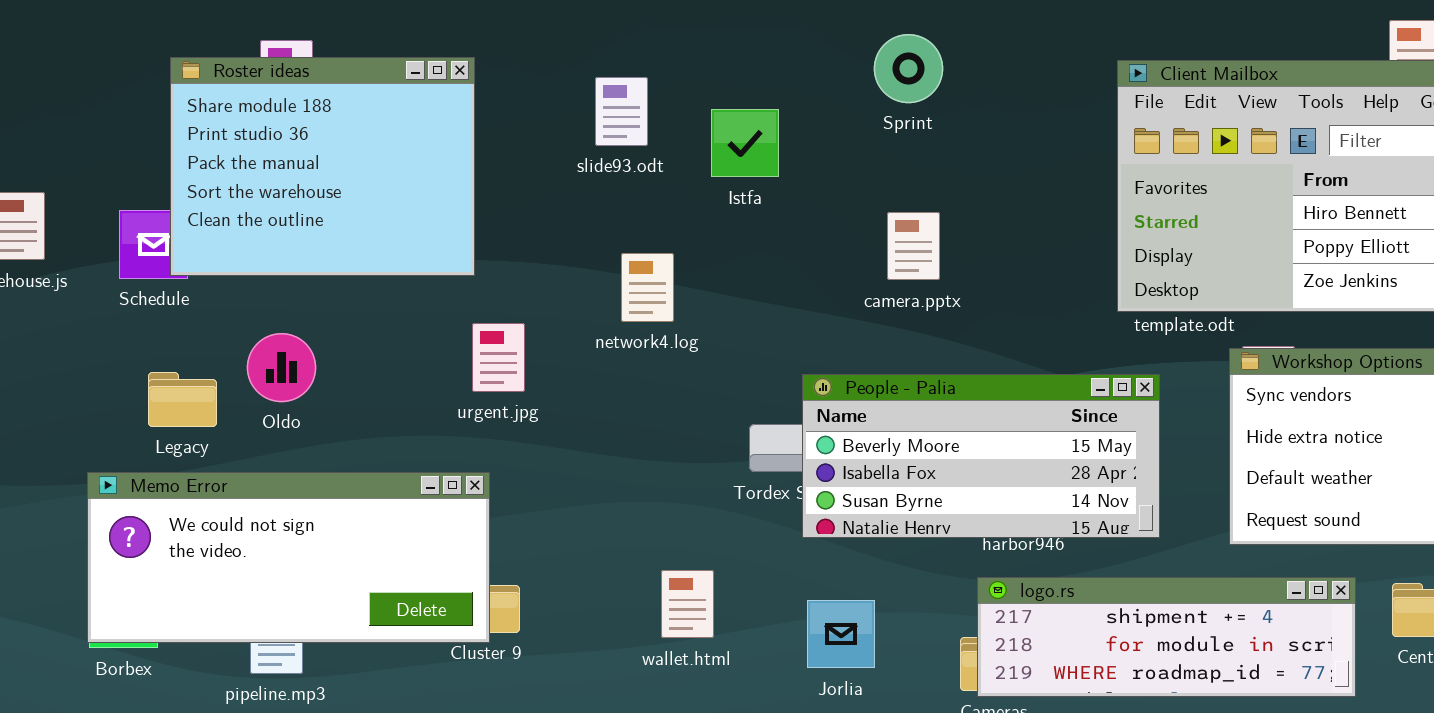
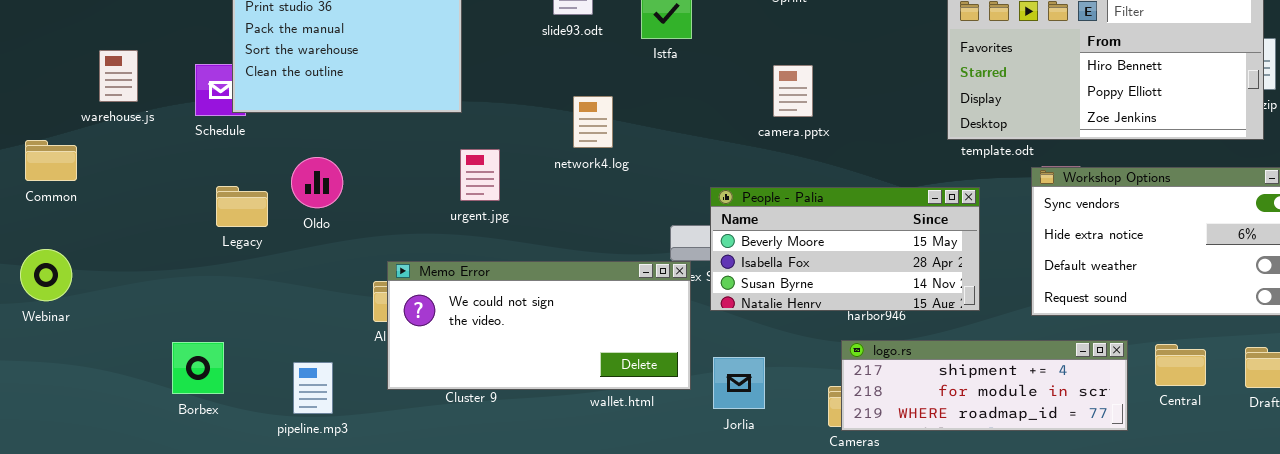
Memo Error: [87,472,490,643] -> [387,261,691,390], moved

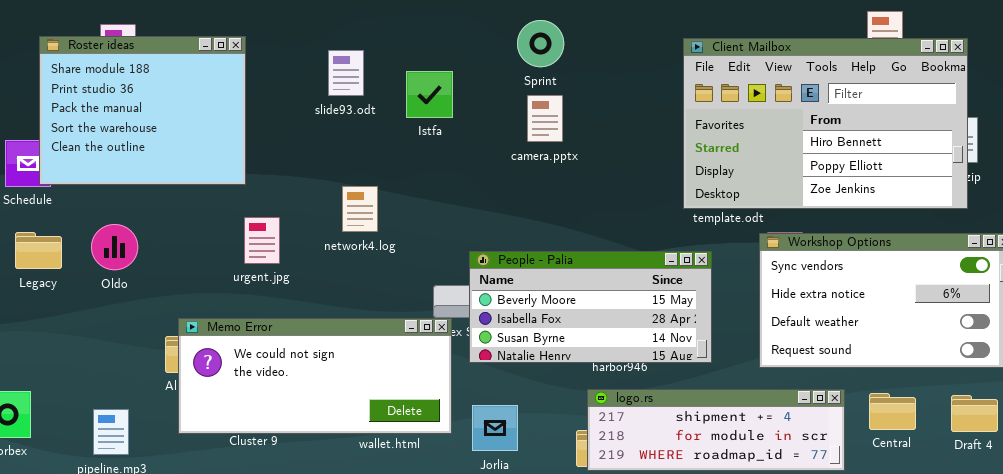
camera.pptx: [773,65,813,117] -> [527,95,563,142], moved
network4.log: [573,96,613,148] -> [342,186,378,232], moved
Legacy: [216,186,268,227] -> [15,232,62,269], moved

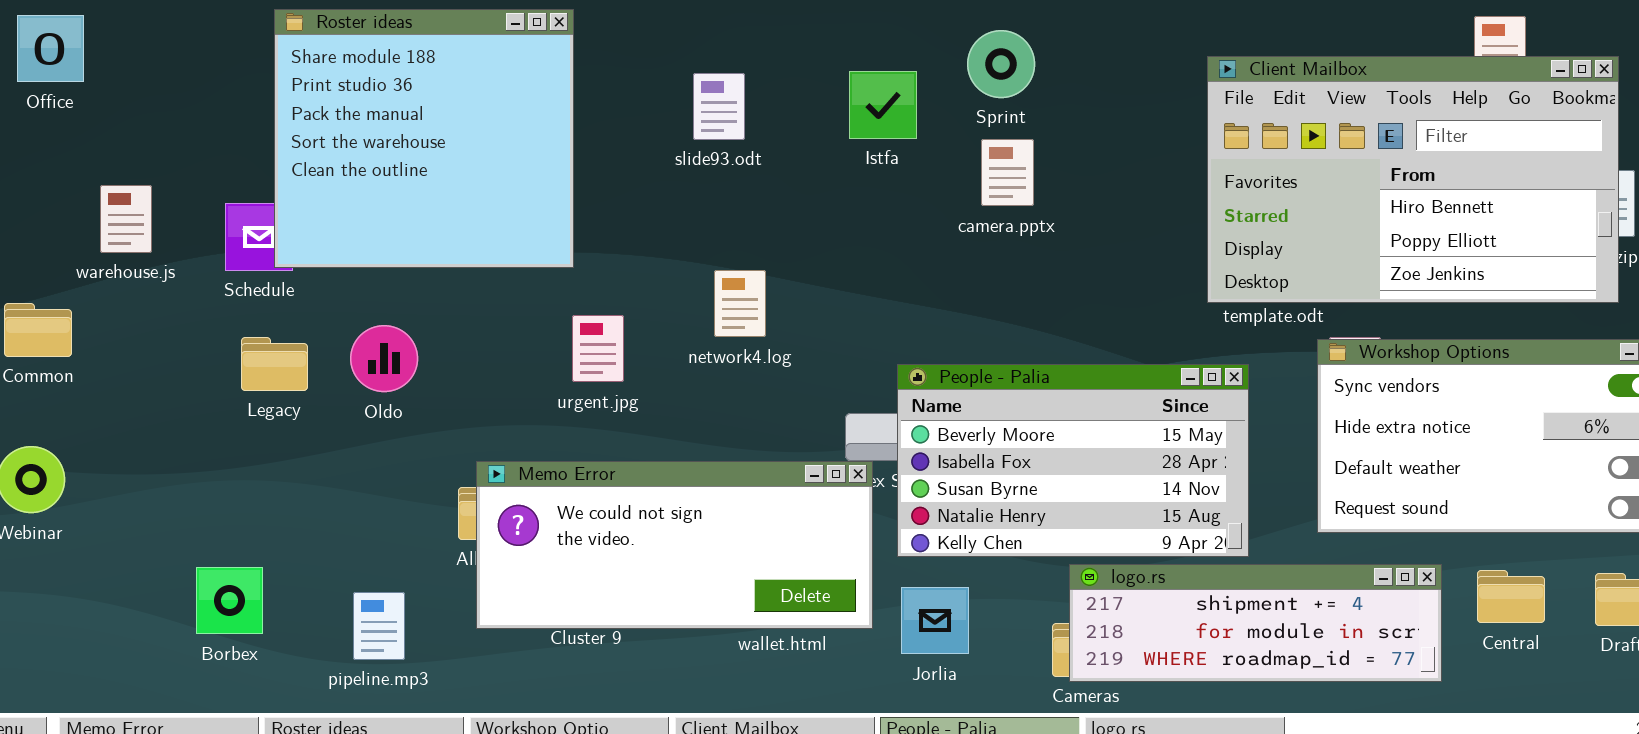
Roster ideas: [39,36,246,185] -> [274,9,574,268], resized
Istfa: [406,71,453,118] -> [849,71,917,139], moved
People - Palia: [469,251,712,363] -> [897,364,1249,557], resized

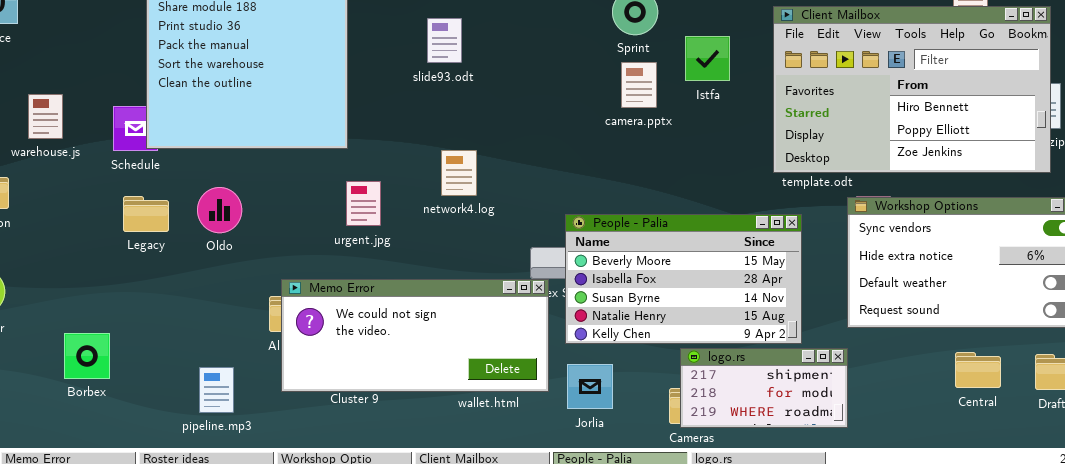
Istfa: [849,71,917,139] -> [685,36,730,81], moved
logo.rs: [1069,564,1442,682] -> [680,348,848,428], resized
Borbex: [196,567,263,634] -> [64,333,110,379], moved

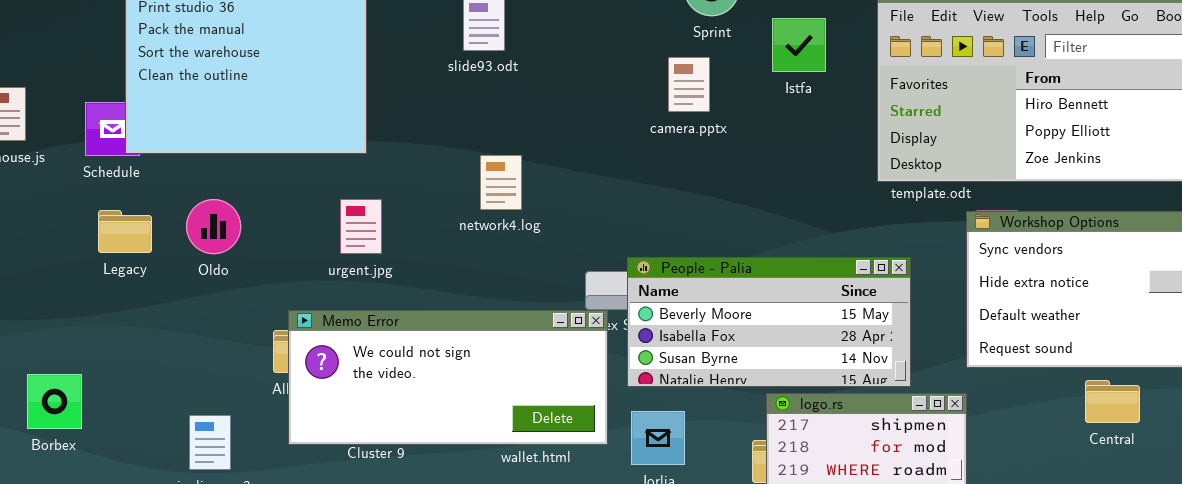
camera.pptx: [621,62,657,108] -> [668,57,710,112], moved
urgent.jpg: [346,181,381,226] -> [340,199,382,254], moved
People - Palia: [565,214,802,344] -> [627,257,911,387], resized
Central: [955,352,1001,388] -> [1085,380,1140,423], moved

